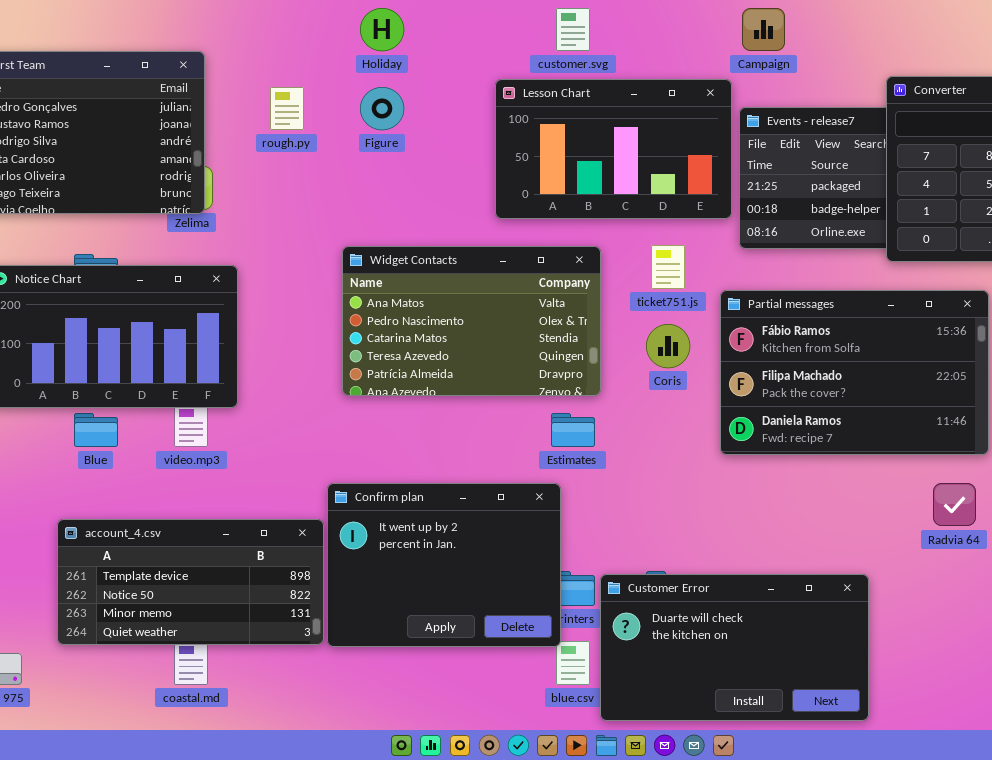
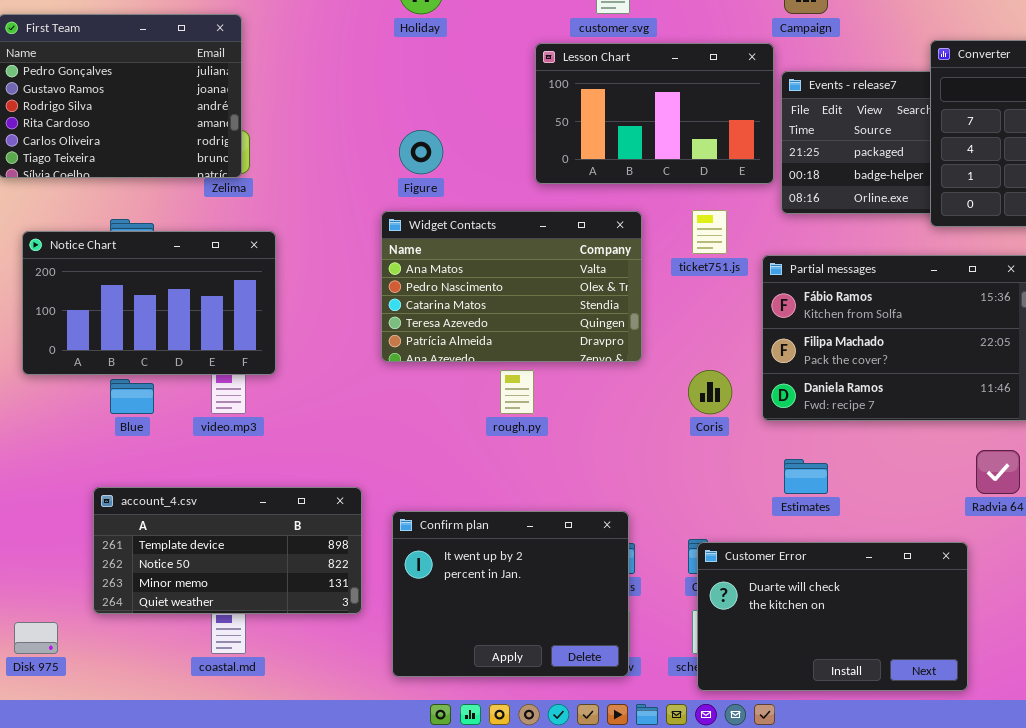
rough.py: [270,87,304,130] -> [500,370,534,414], moved
Figure: [360,87,404,130] -> [399,130,443,174], moved
Coris: [646,324,690,368] -> [688,370,732,414], moved
Estimates: [551,413,595,447] -> [784,459,828,494], moved
Confirm plan: [327,483,561,647] -> [392,511,629,677], moved
Customer Error: [600,574,869,721] -> [697,542,968,691], moved

